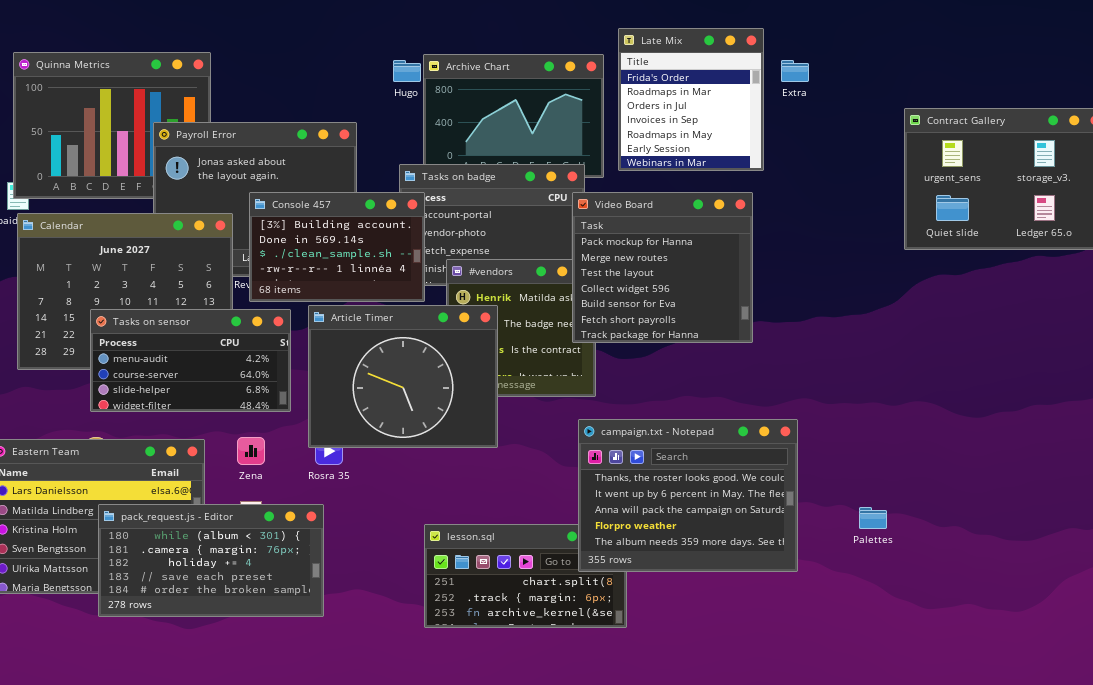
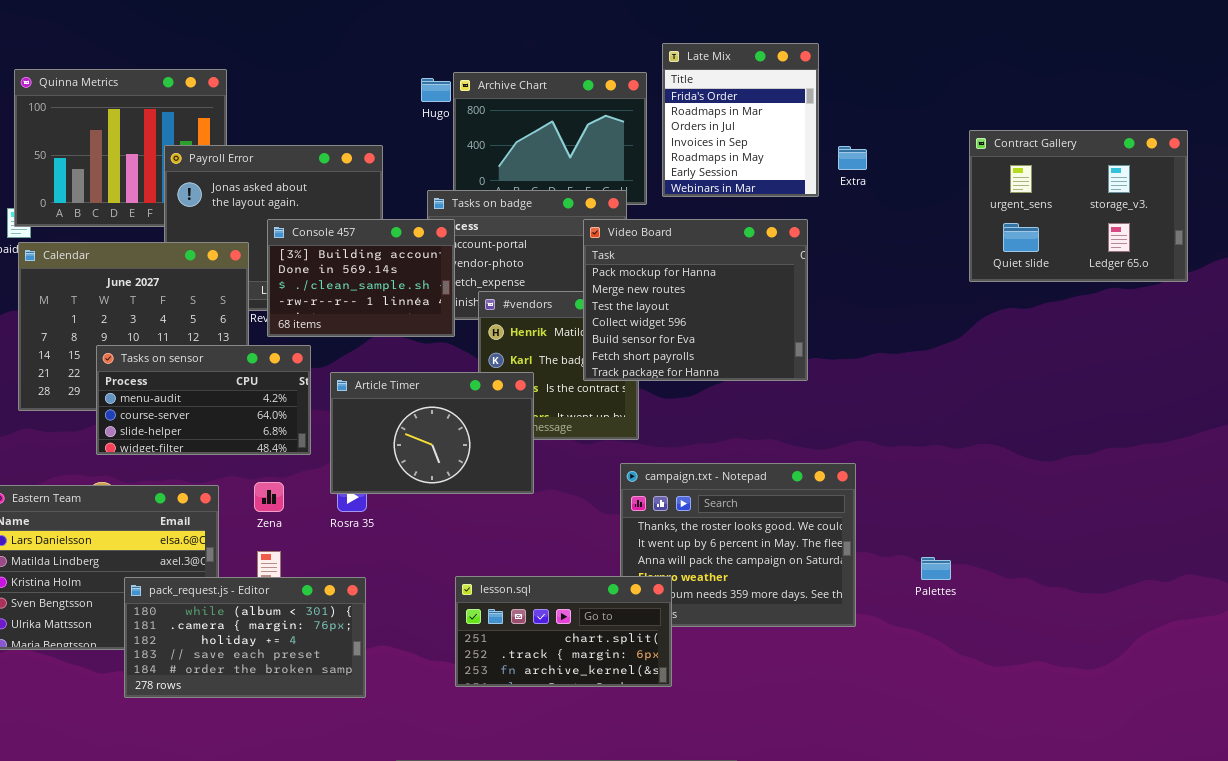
Extra: [781,60,809,82] -> [838,146,867,170], moved
Video Board: [572,192,753,343] -> [583,219,808,381], resized
Article Timer: [308,305,498,448] -> [330,372,534,494], resized
pack_request.js - Editor: [98,504,324,617] -> [124,577,366,698], moved
lesson.sql: [424,524,627,628] -> [455,576,672,687], raised

